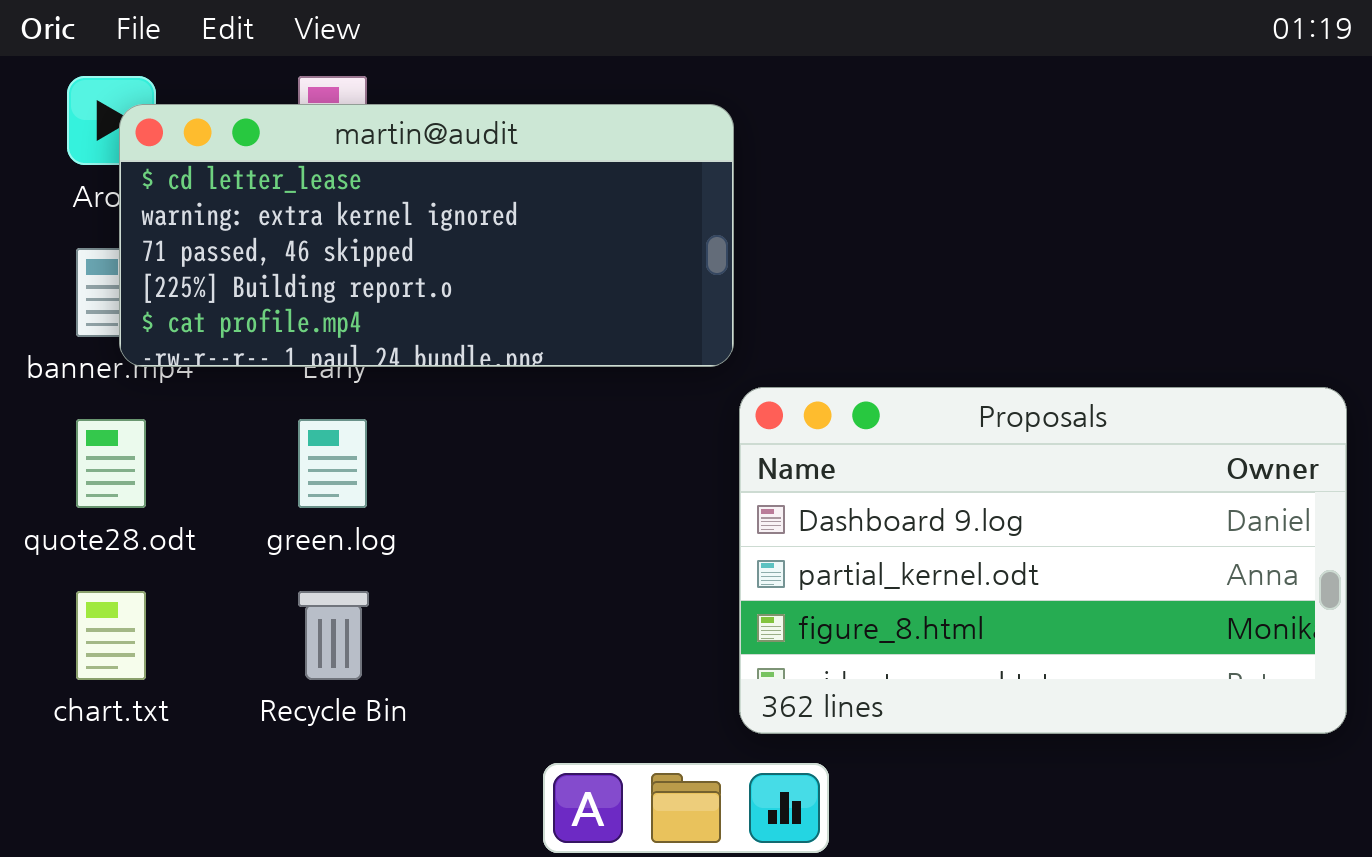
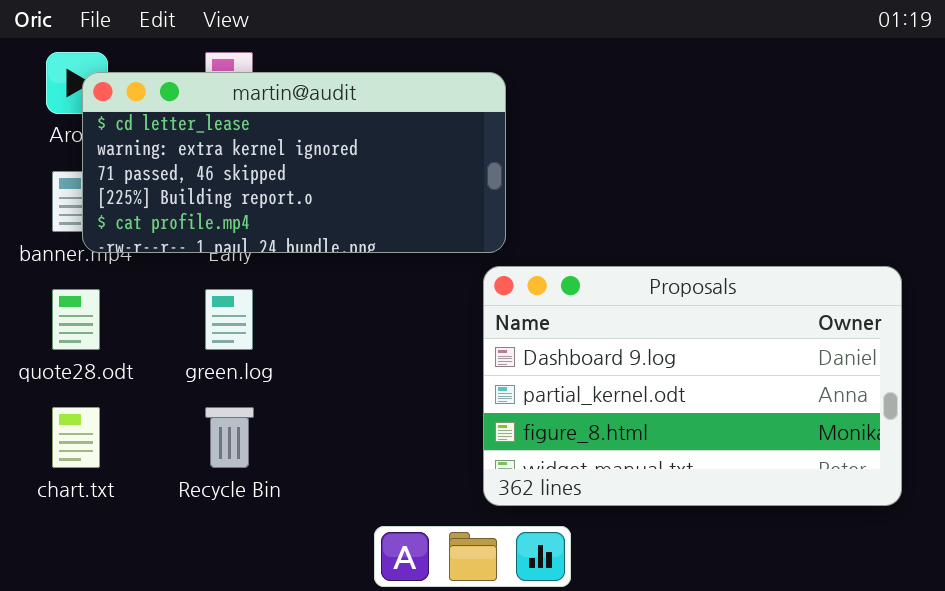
Proposals: [739,387,1347,734] -> [483,266,902,506], moved

